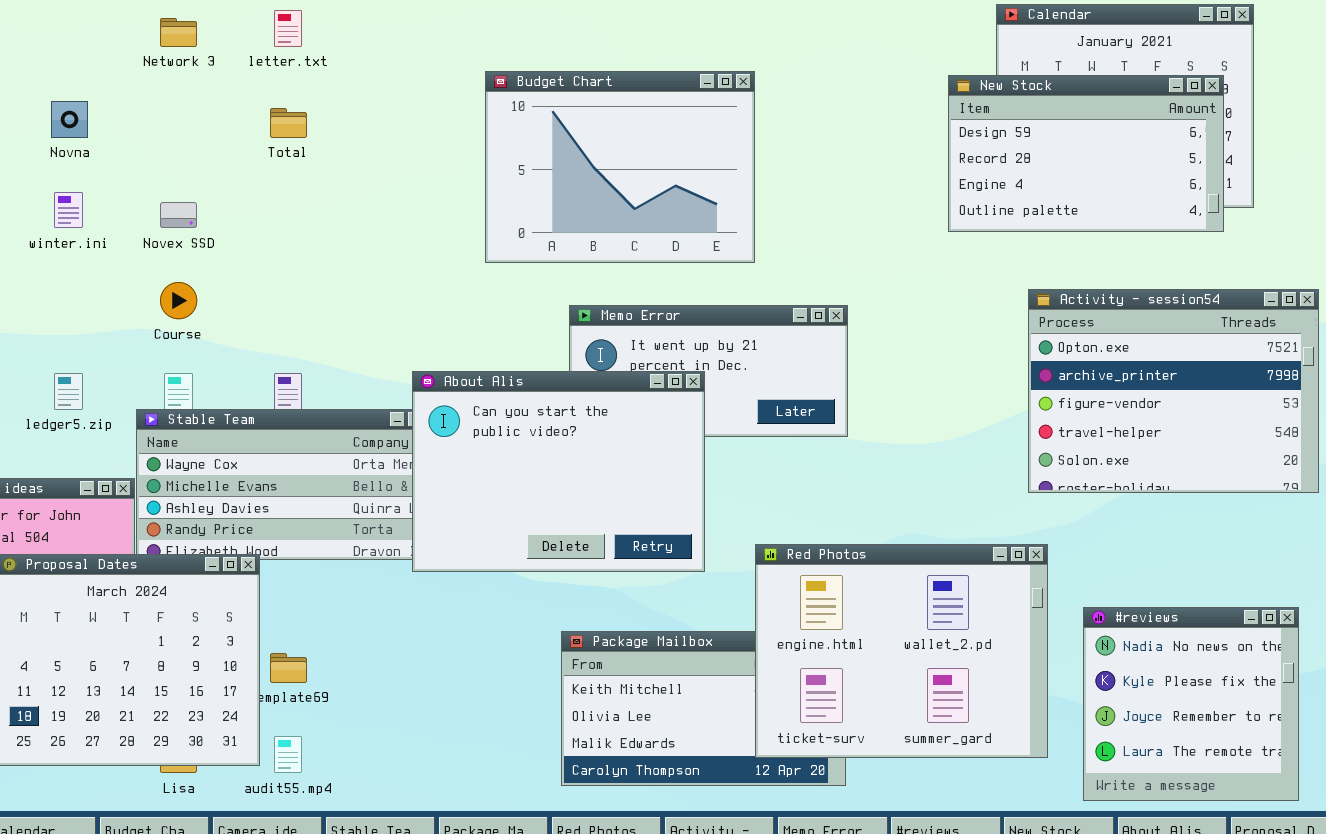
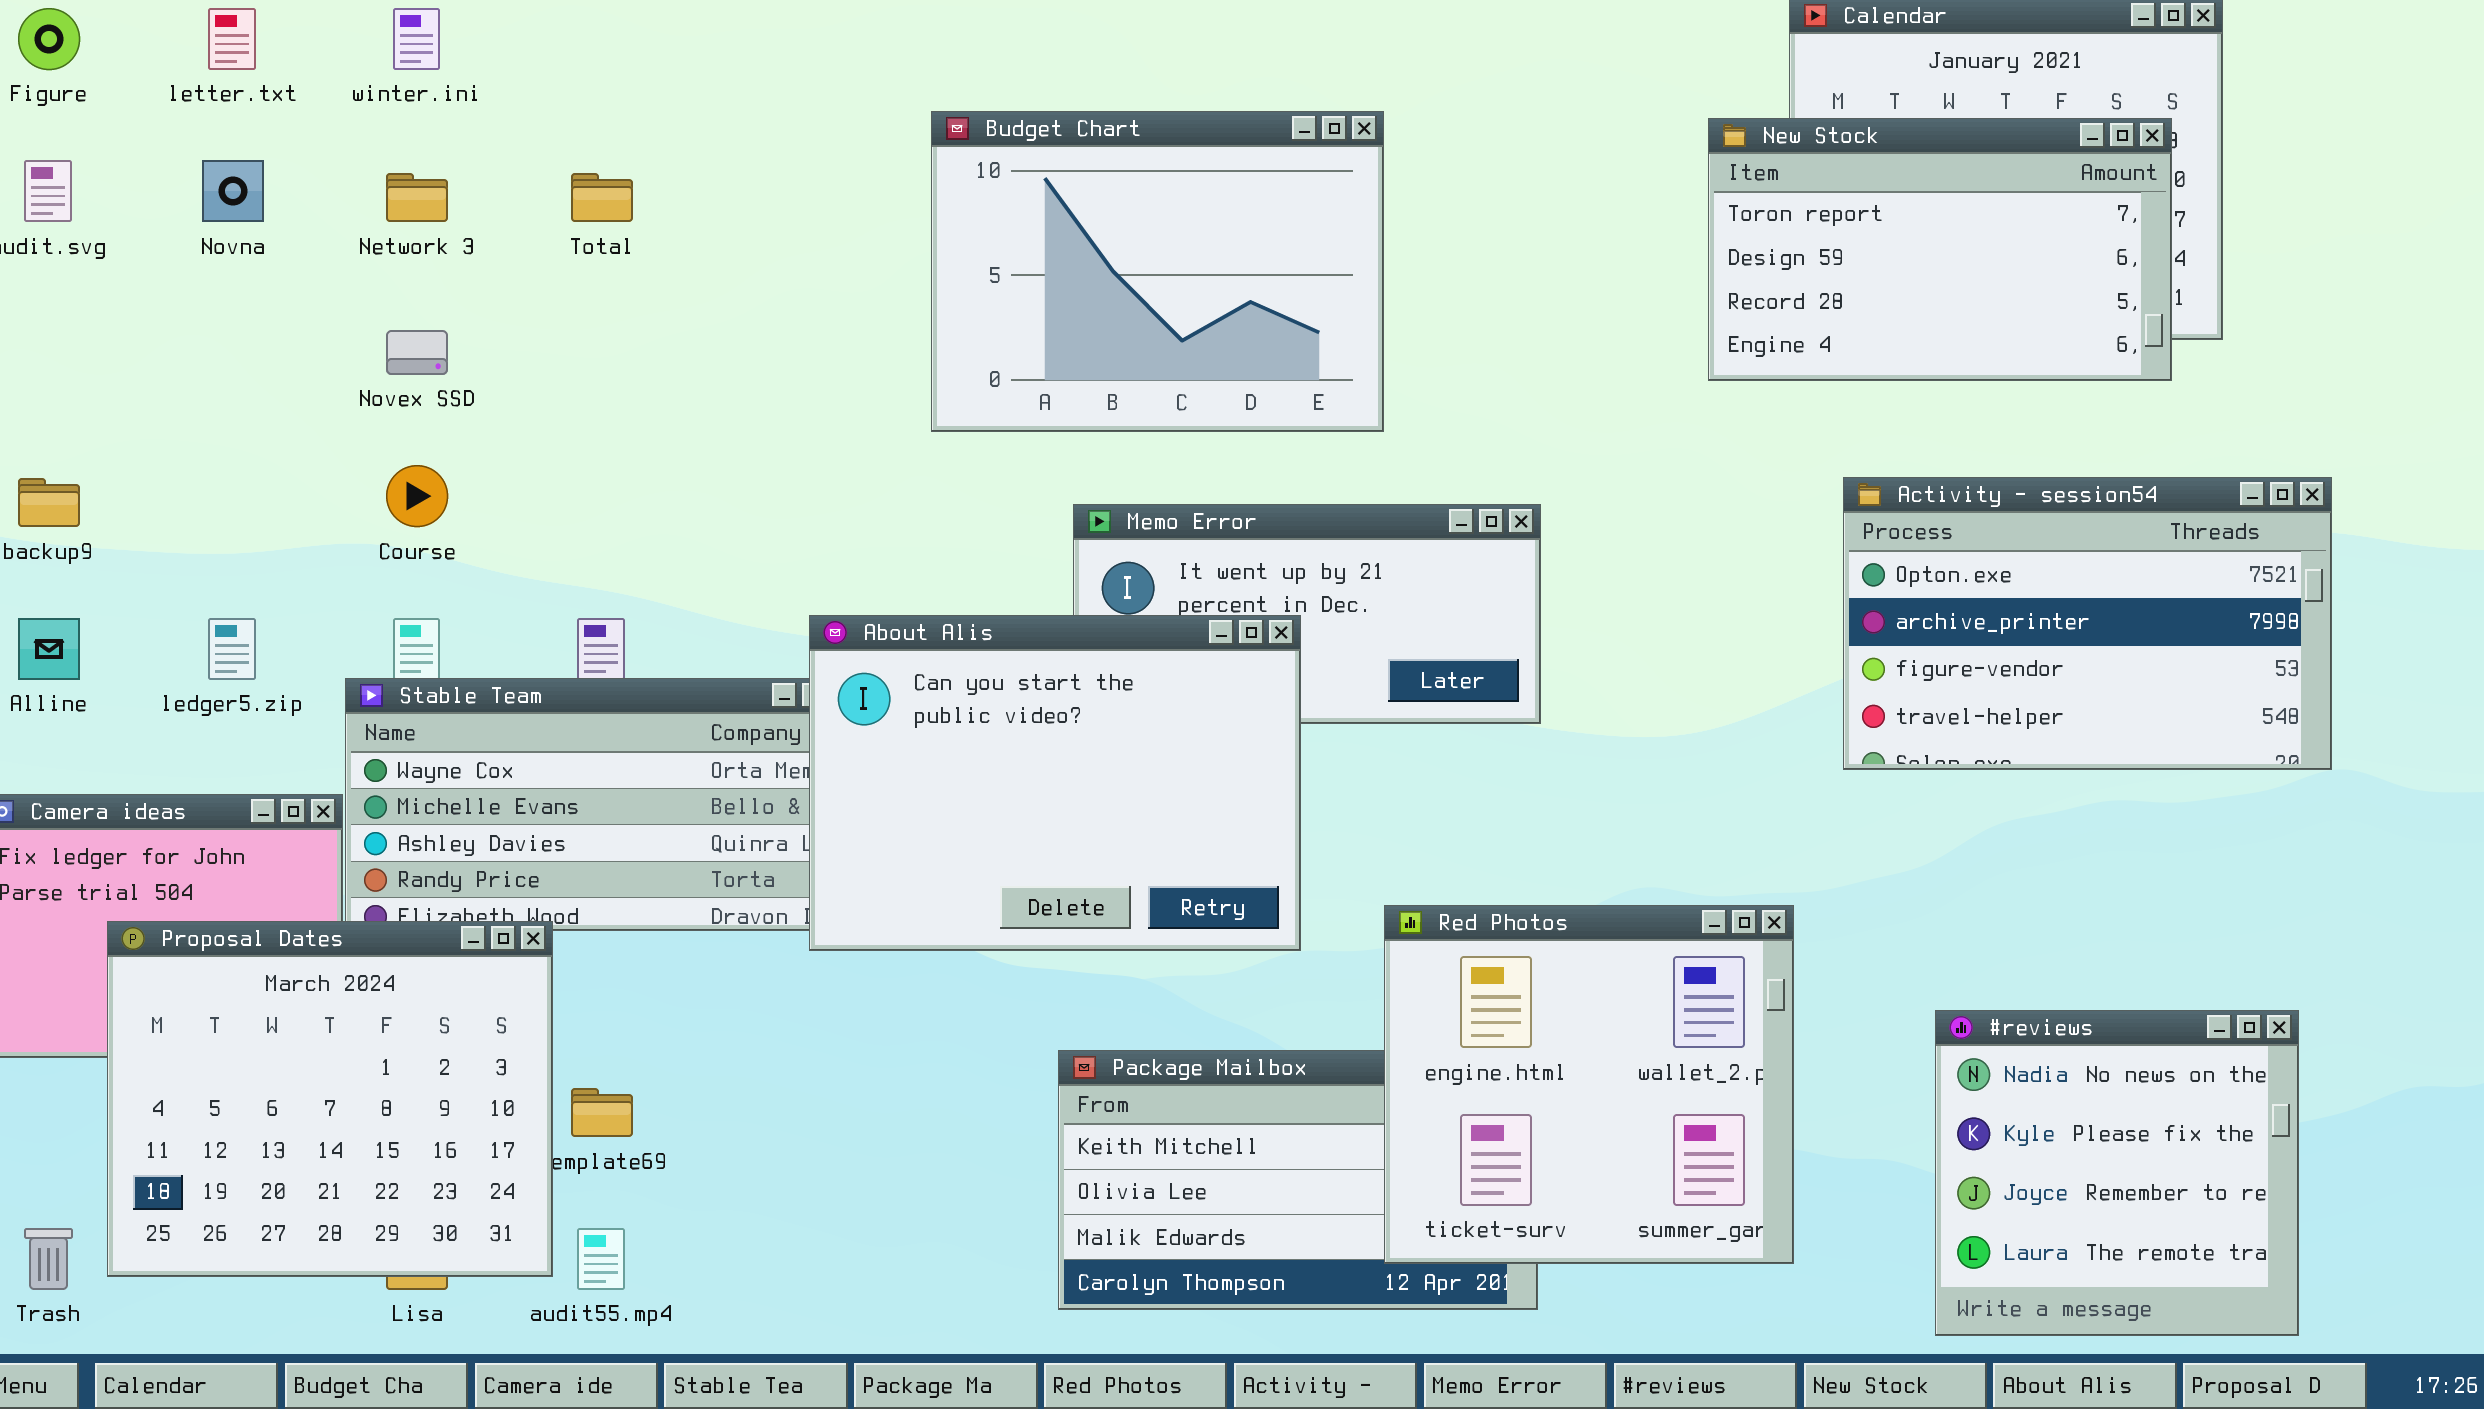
letter.txt: [274,10,302,47] -> [208,8,256,70], moved
Network 3: [160,18,197,47] -> [386,173,448,222], moved
New Stock: [948,75,1224,232] -> [1708,118,2172,381], scrolled up 1 row
winter.ini: [54,192,83,228] -> [393,8,440,70], moved
Activity - session54: [1028,289,1319,493] -> [1843,477,2332,770], resized
Red Photos: [755,544,1048,758] -> [1384,905,1794,1264], resized

